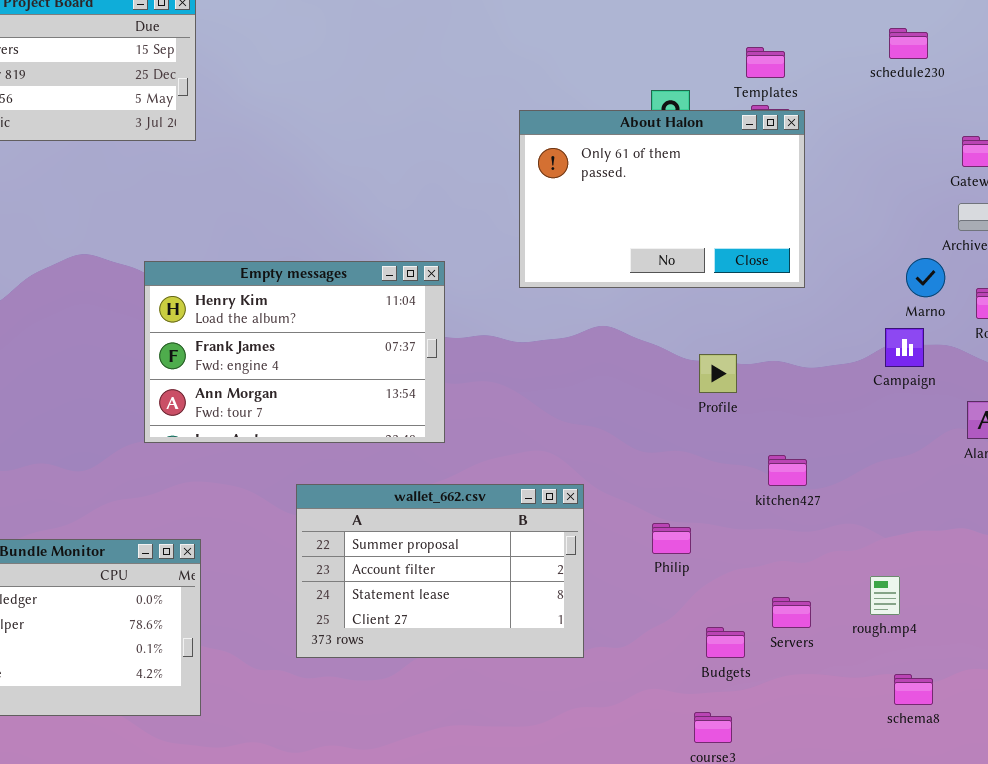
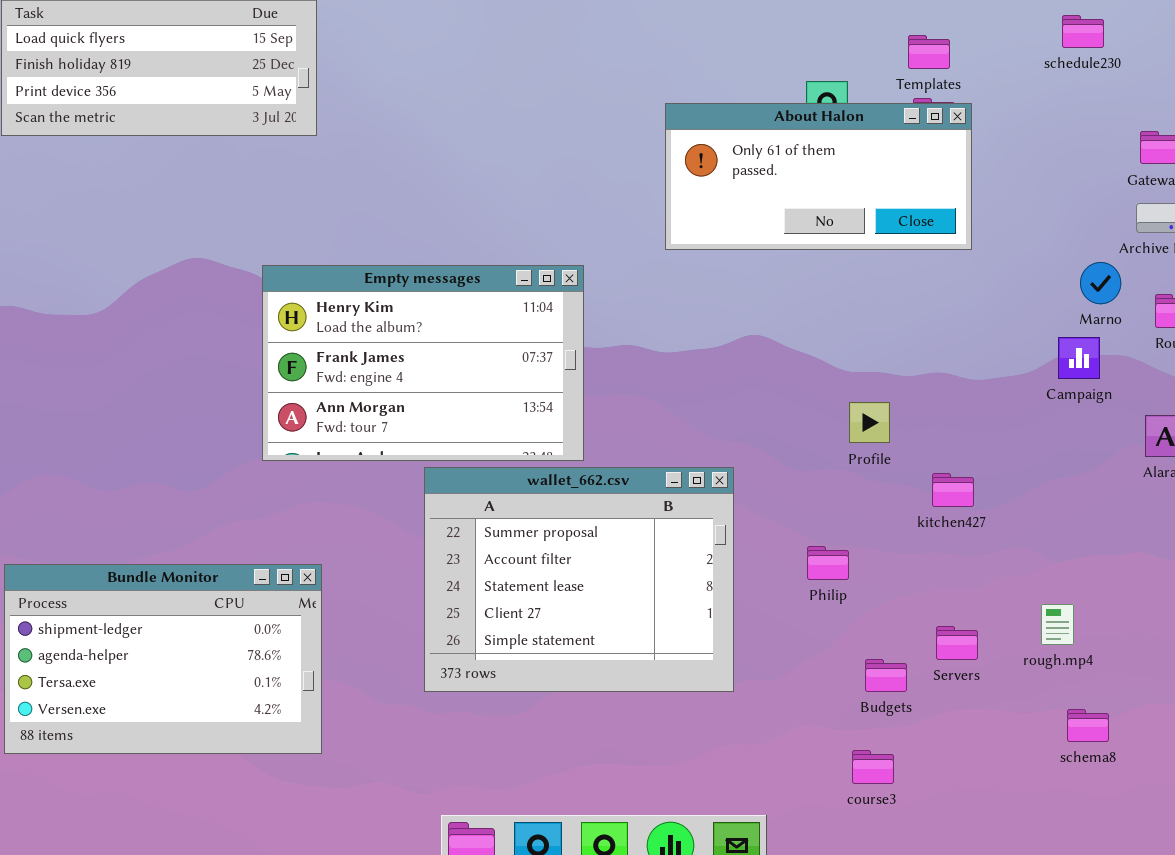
About Halon: [519,110,805,288] -> [665,103,972,250], resized
Profile: [699,354,737,393] -> [849,402,890,443], moved
wallet_662.csv: [296,484,584,658] -> [424,467,734,692], resized

